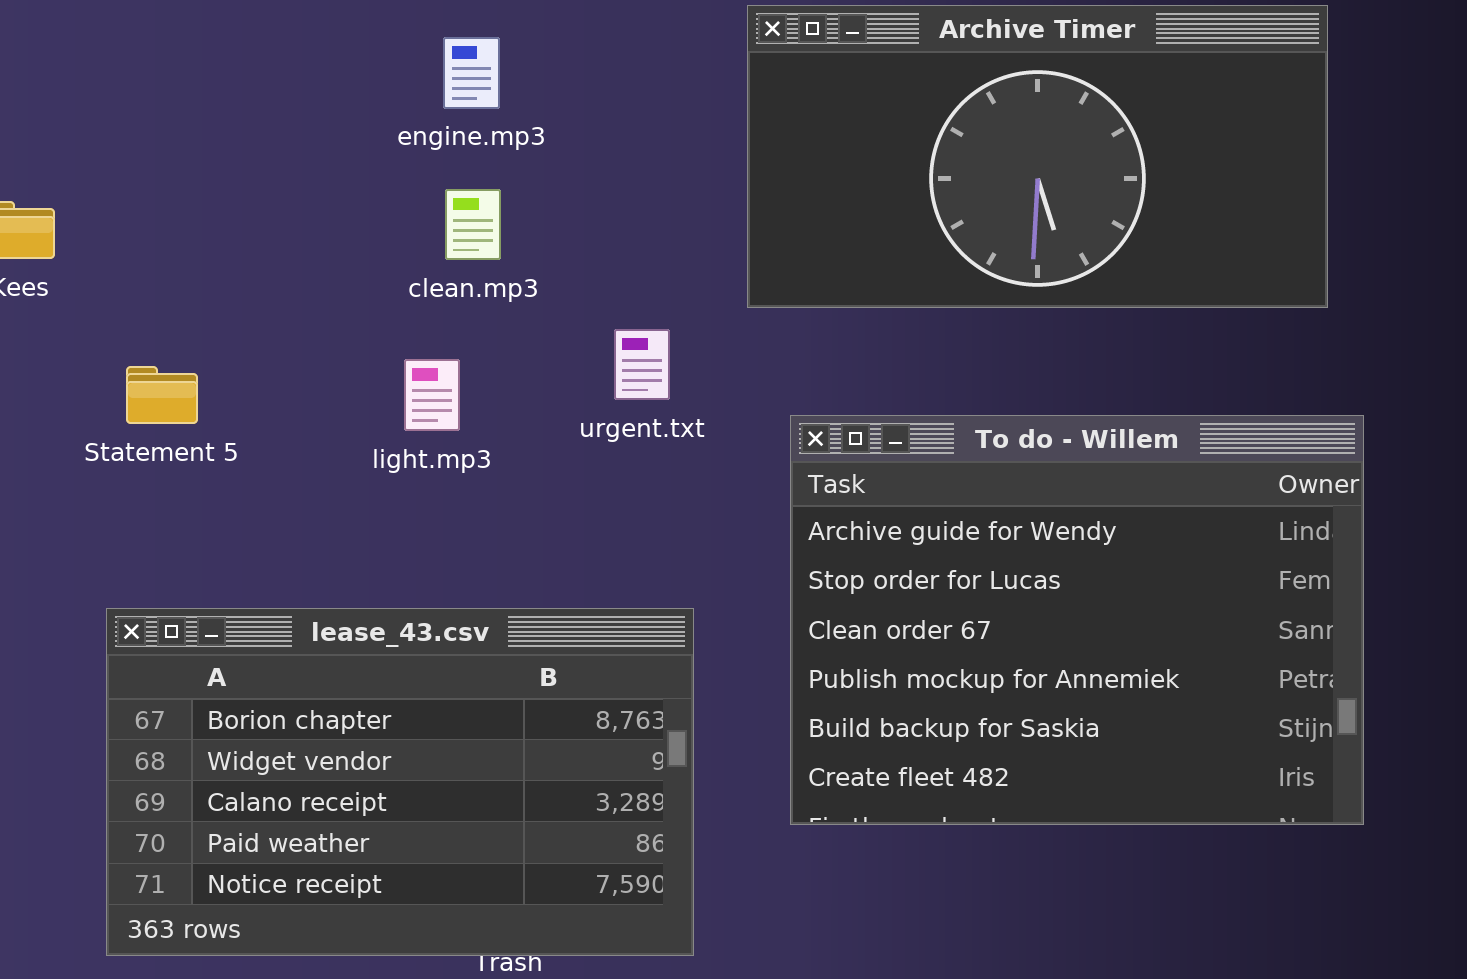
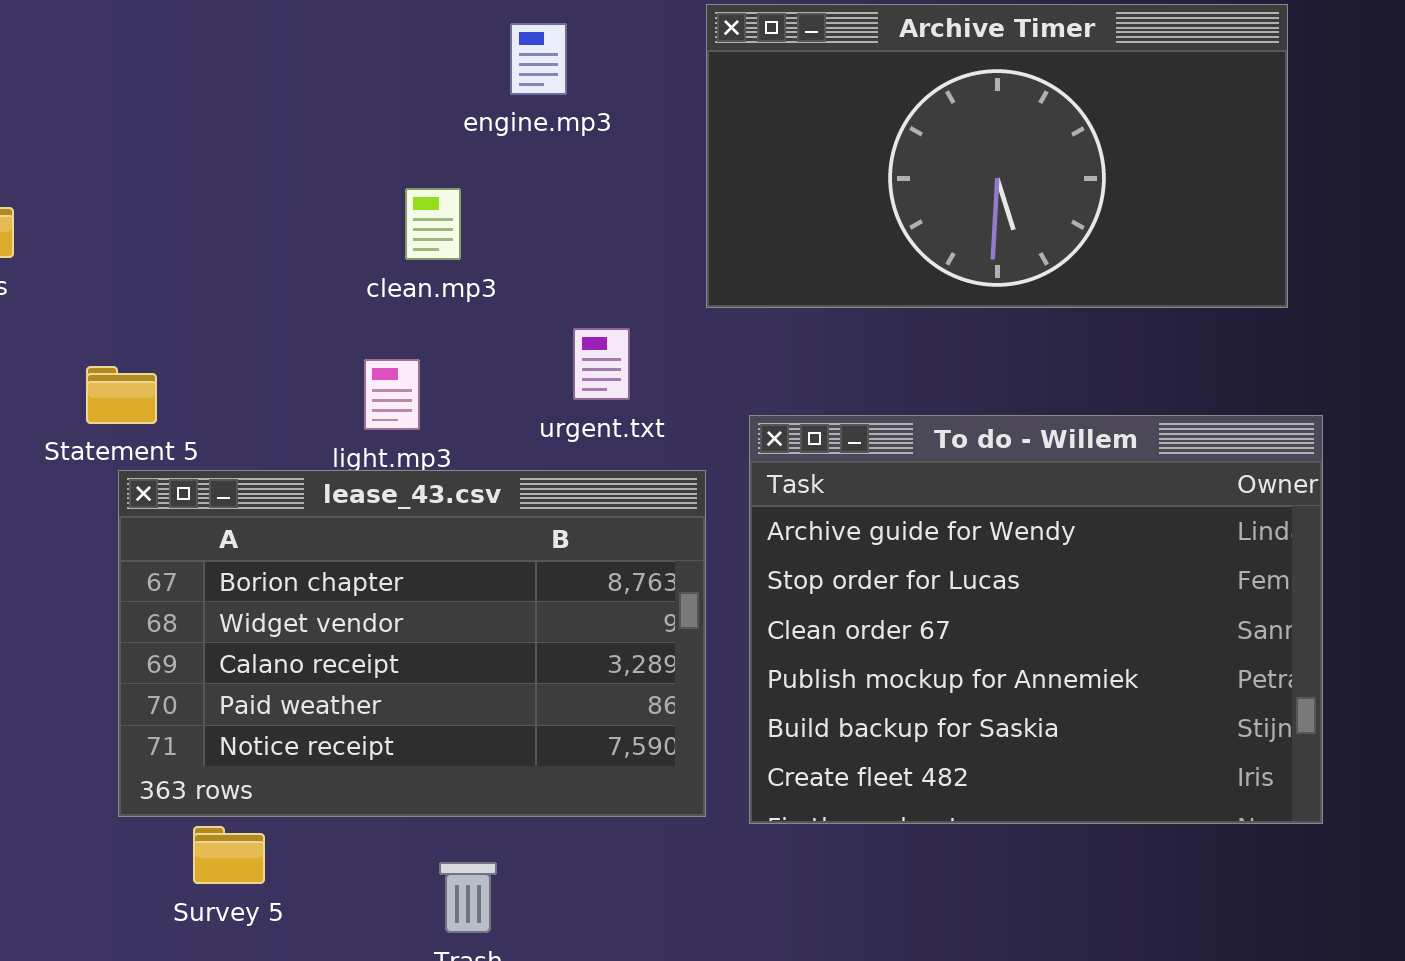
engine.mp3: [443,37,500,109] -> [510,23,567,95], moved
lease_43.csv: [106,608,694,956] -> [118,470,706,817], moved

